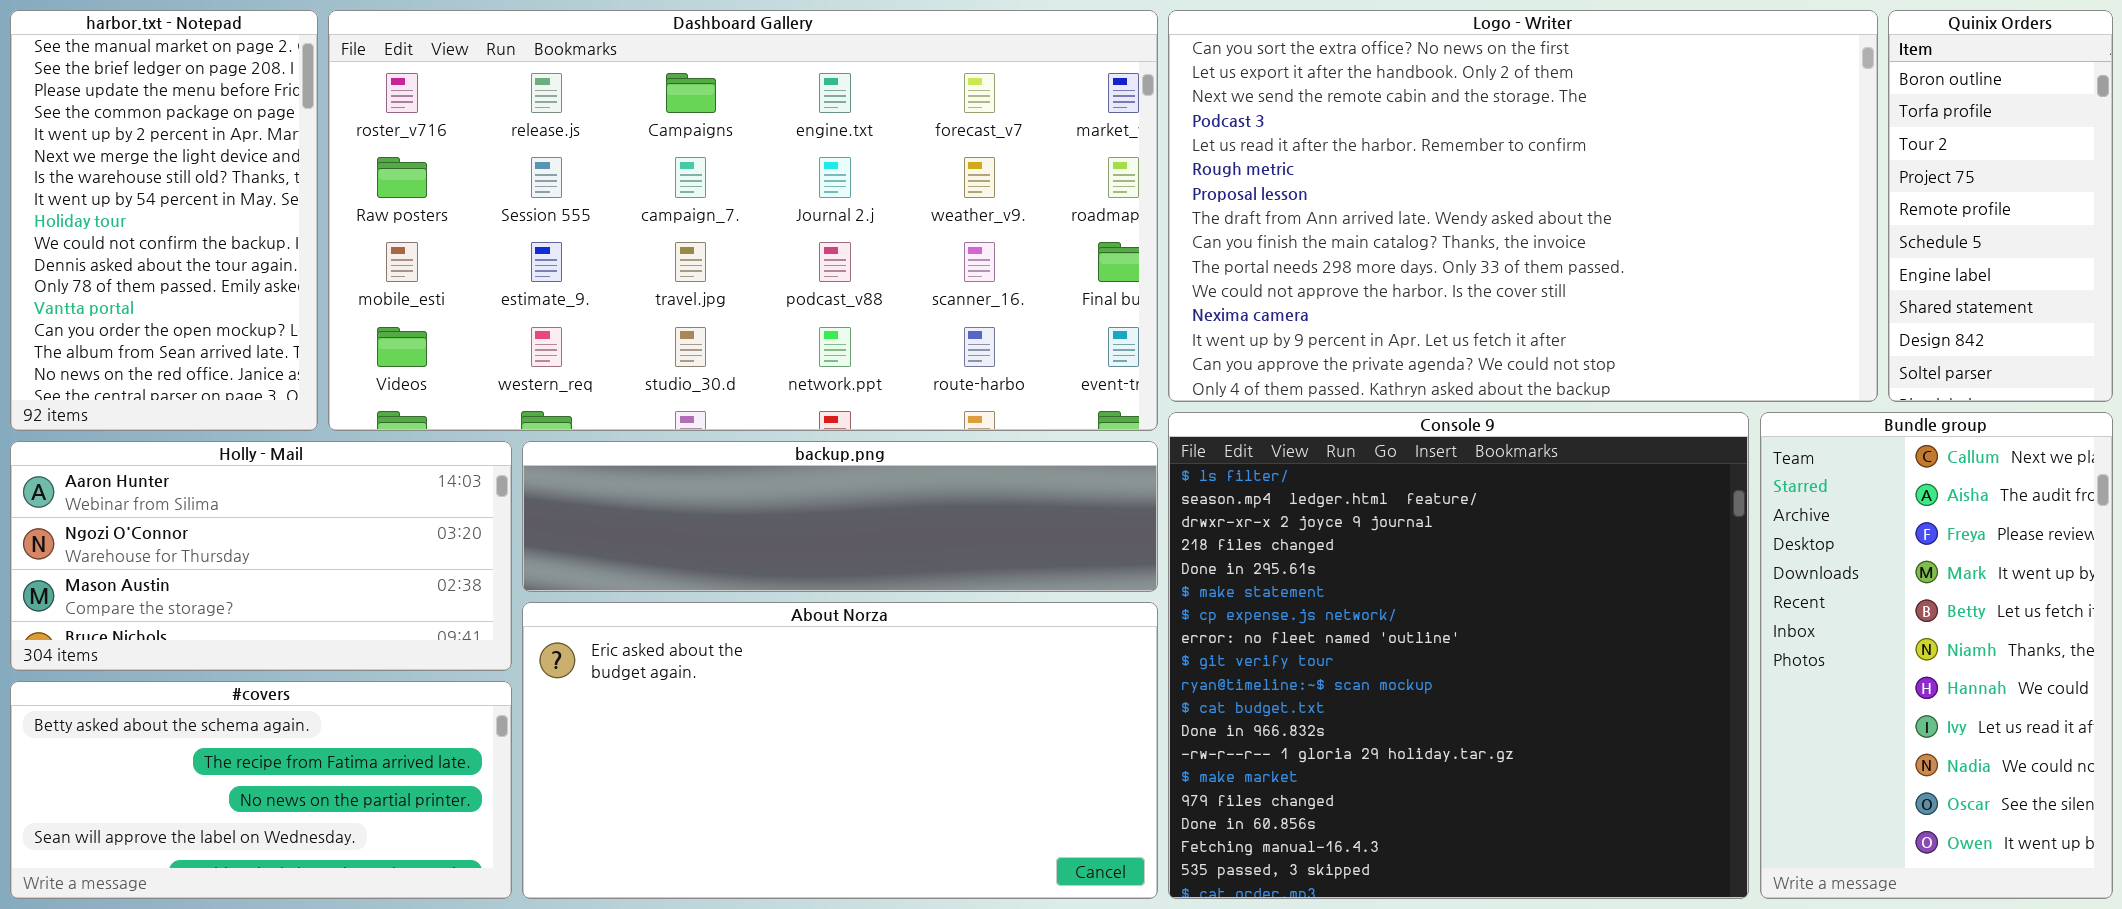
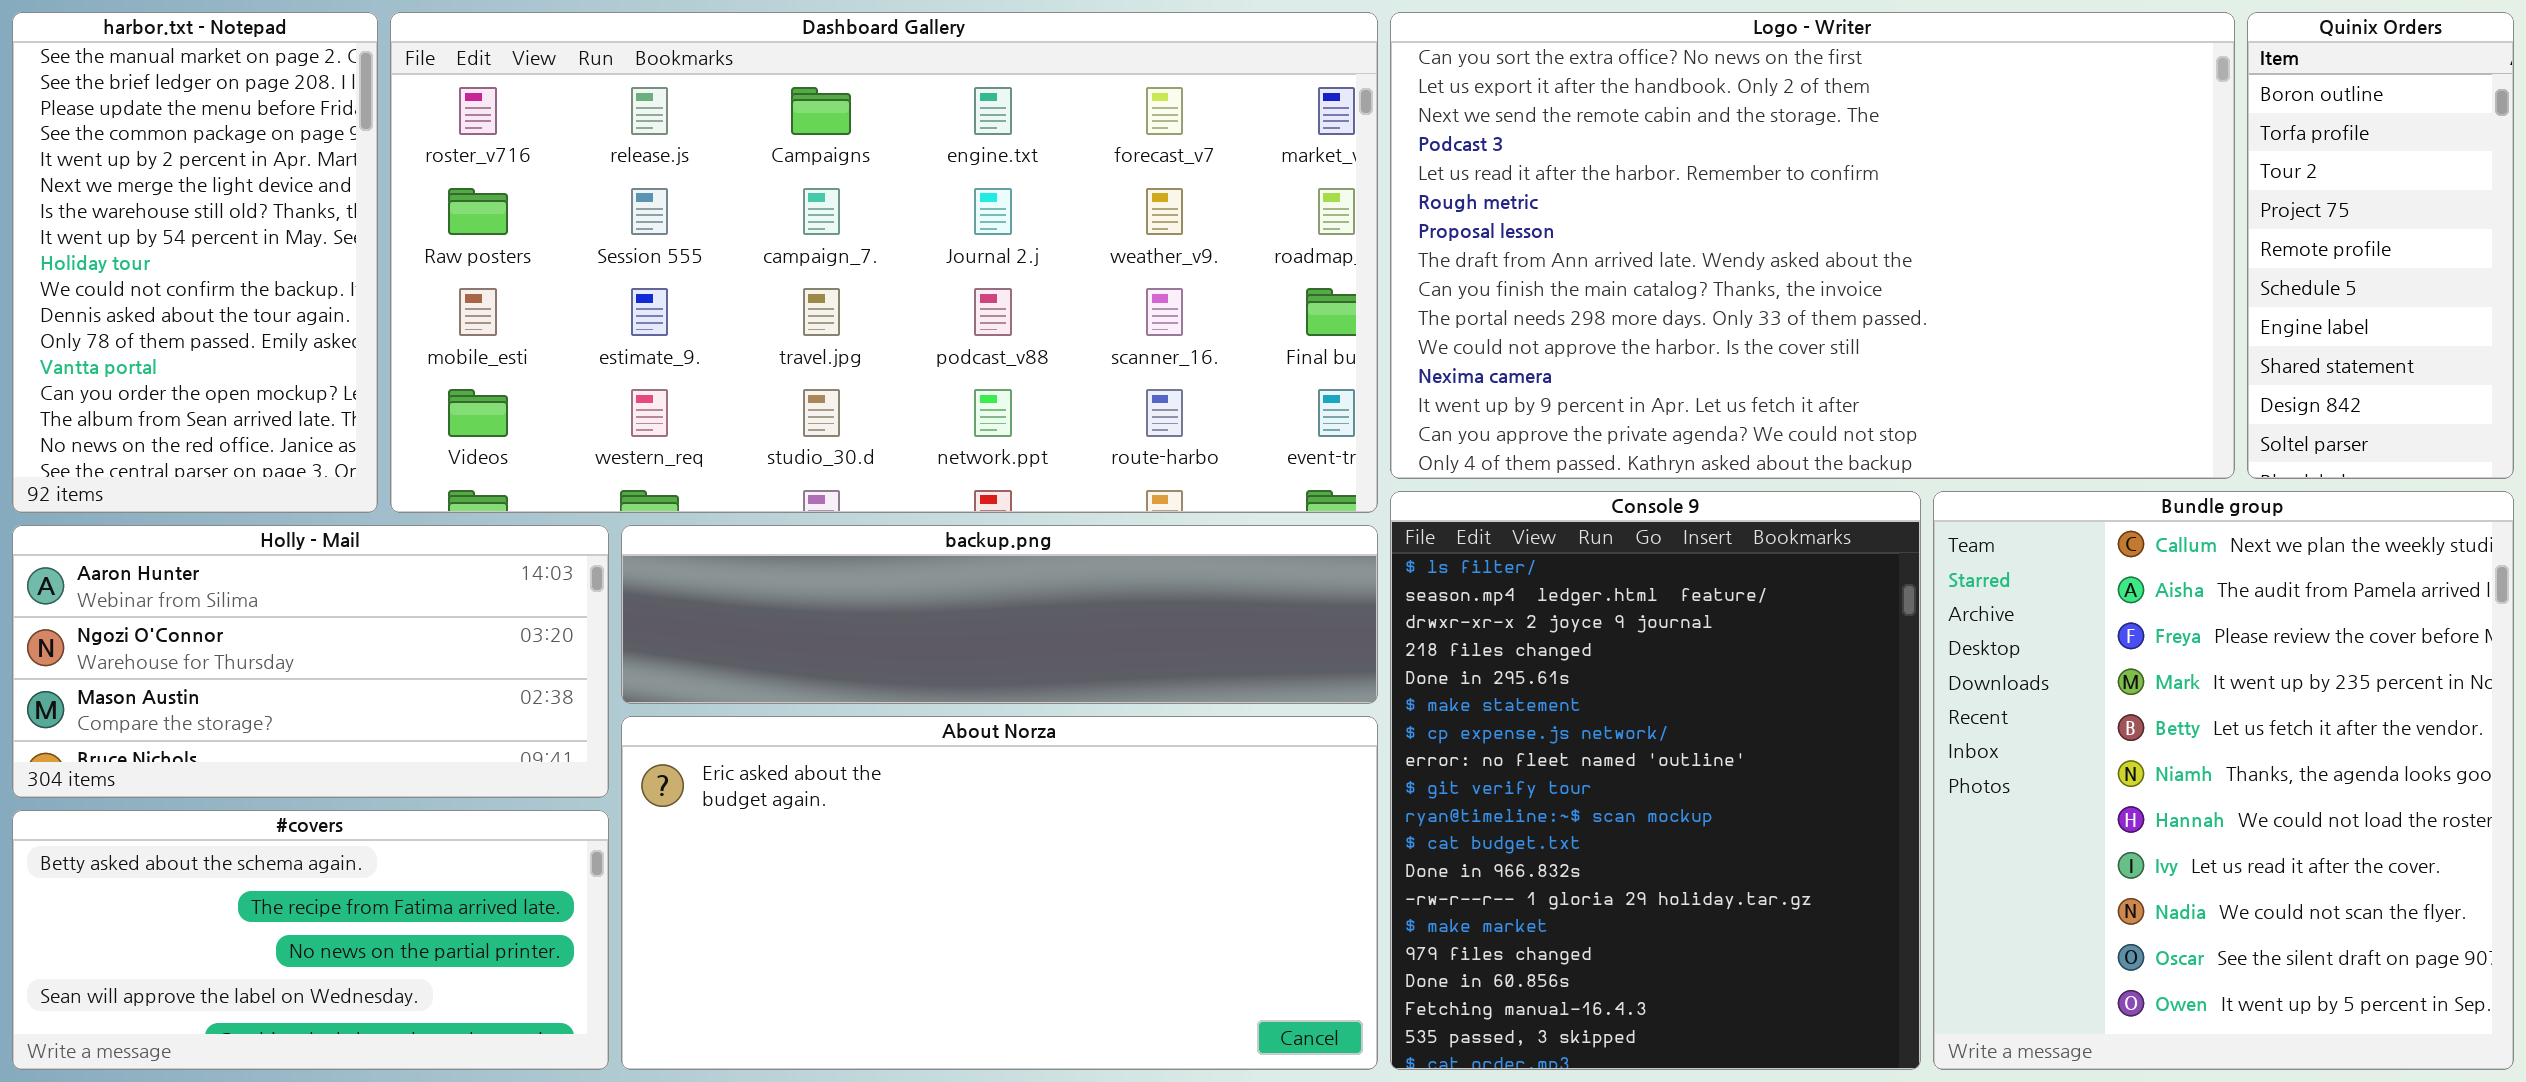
Console 9: [1168,412,1749,899] -> [1390,491,1921,1070], resized
Bundle group: [1760,412,2113,899] -> [1933,491,2514,1070], resized

